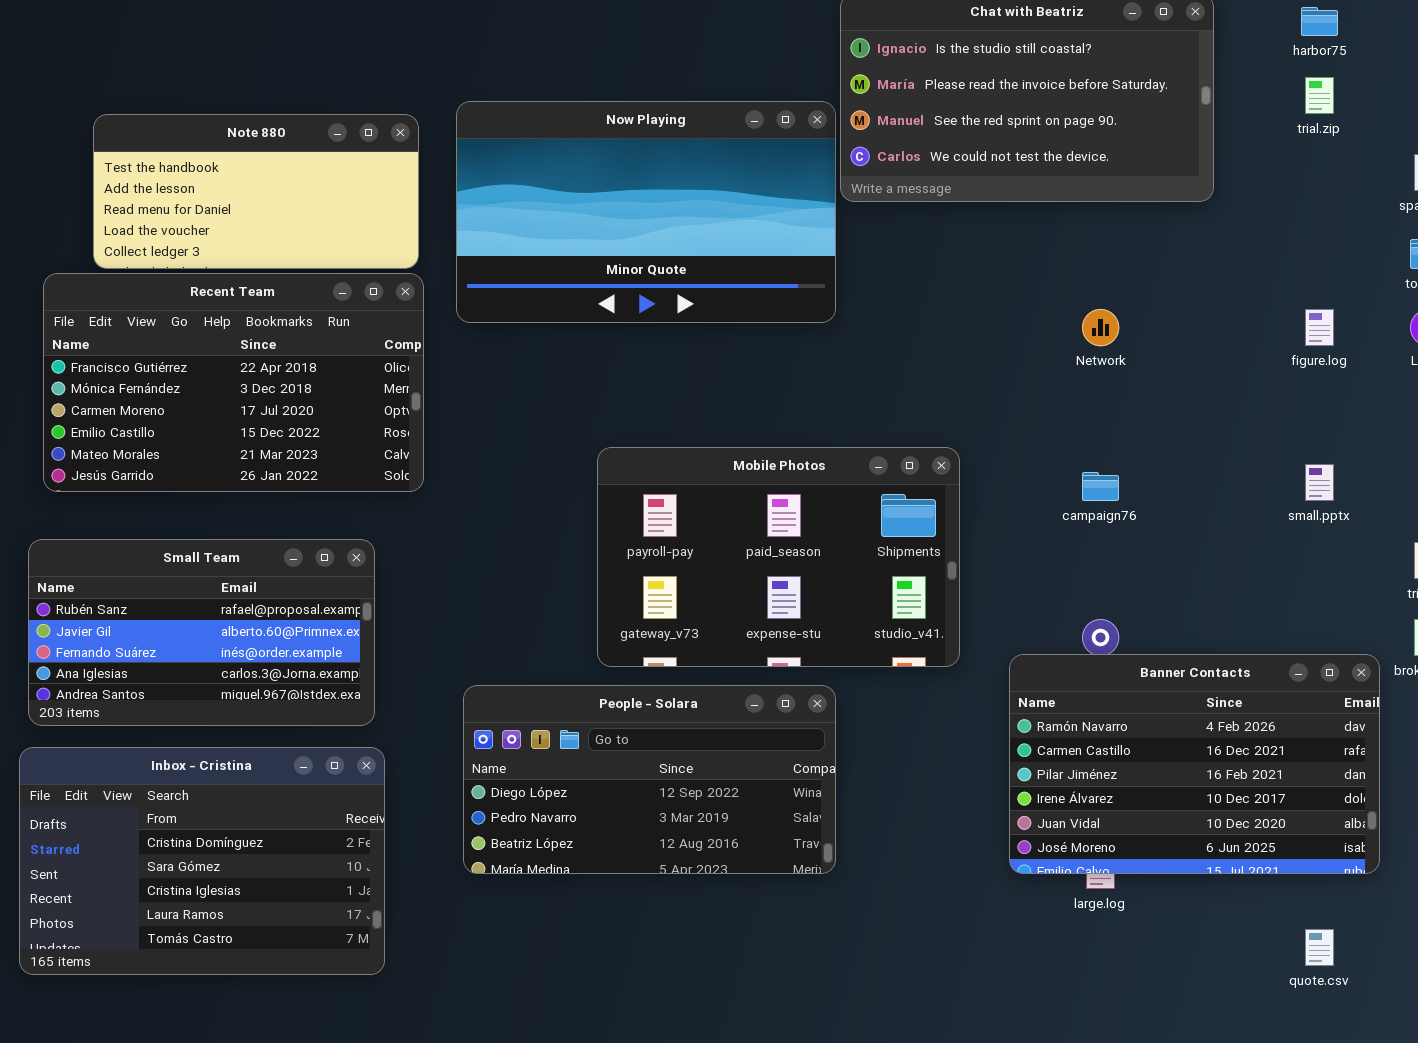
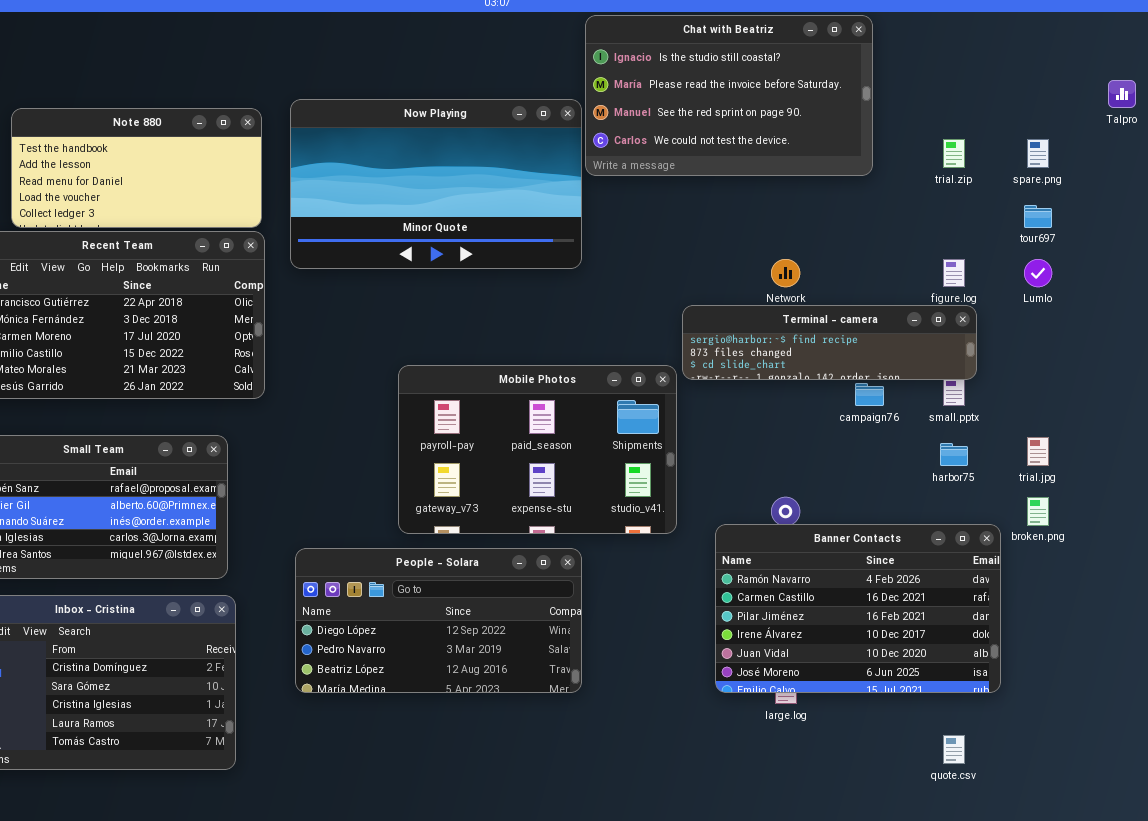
harbor75: [1301,7,1338,36] -> [940,443,968,466], moved
trial.zip: [1305,77,1334,114] -> [943,139,965,168], moved
Terminal - camera: none -> [682,305,977,380], opened
campaign76: [1082,472,1119,501] -> [855,383,884,406], moved

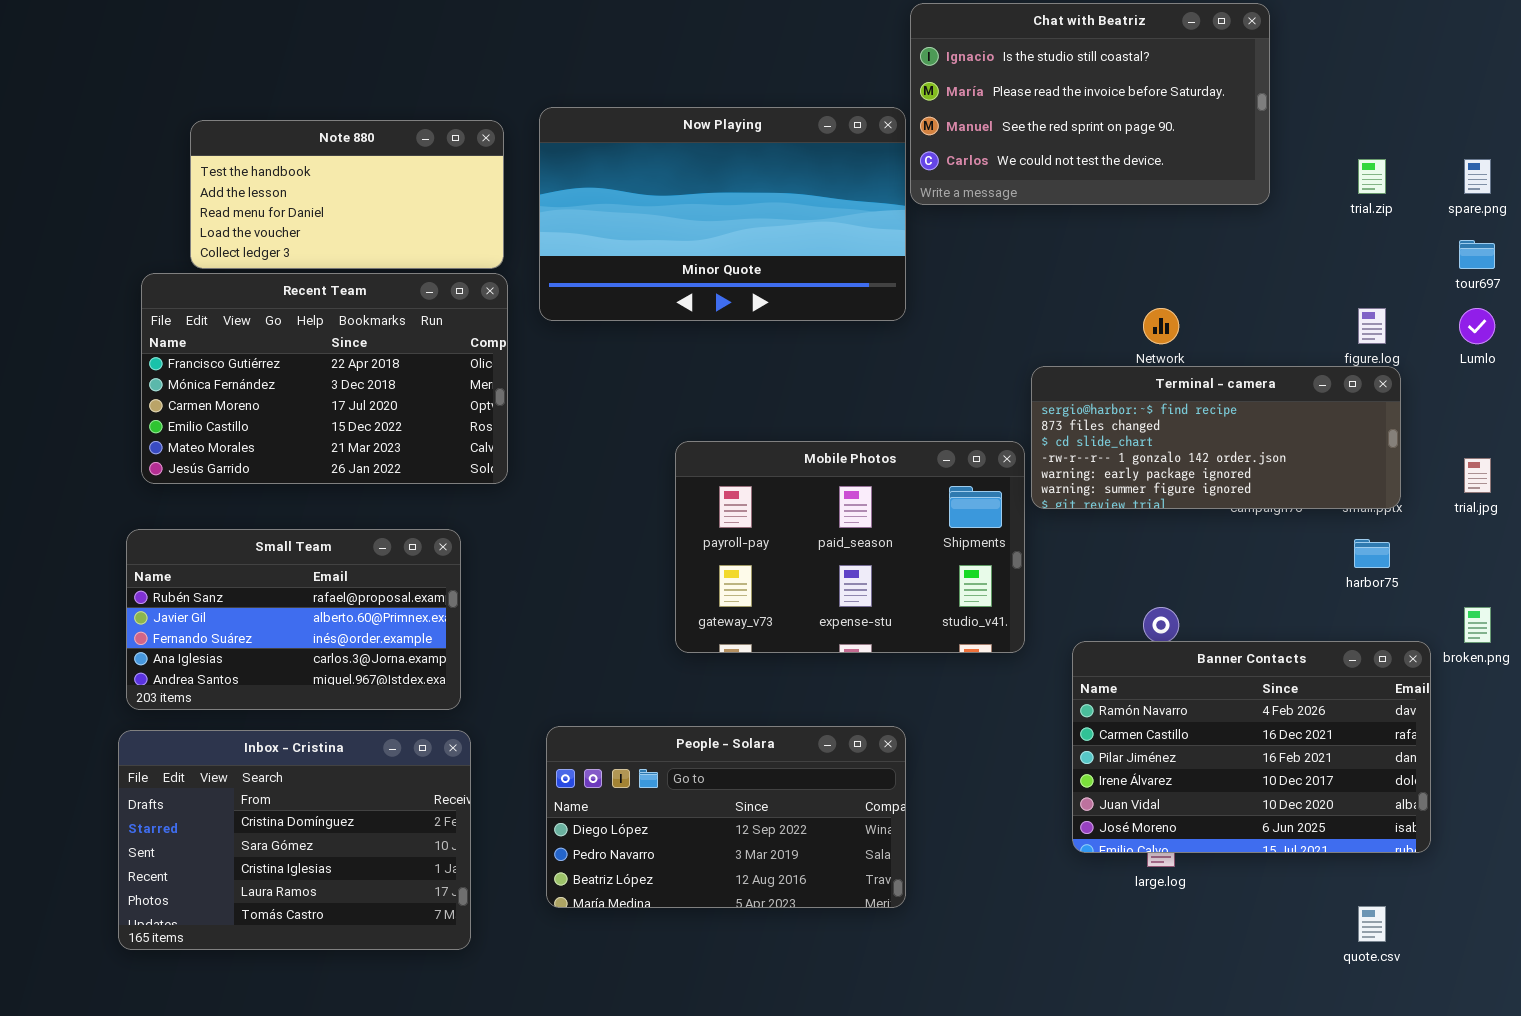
Terminal - camera: [682,305,977,380] -> [1031,366,1401,509], resized
trial.jpg: [1027,437,1049,466] -> [1464,458,1491,493], moved
People - Solara: [295,548,582,693] -> [546,726,906,908], moved

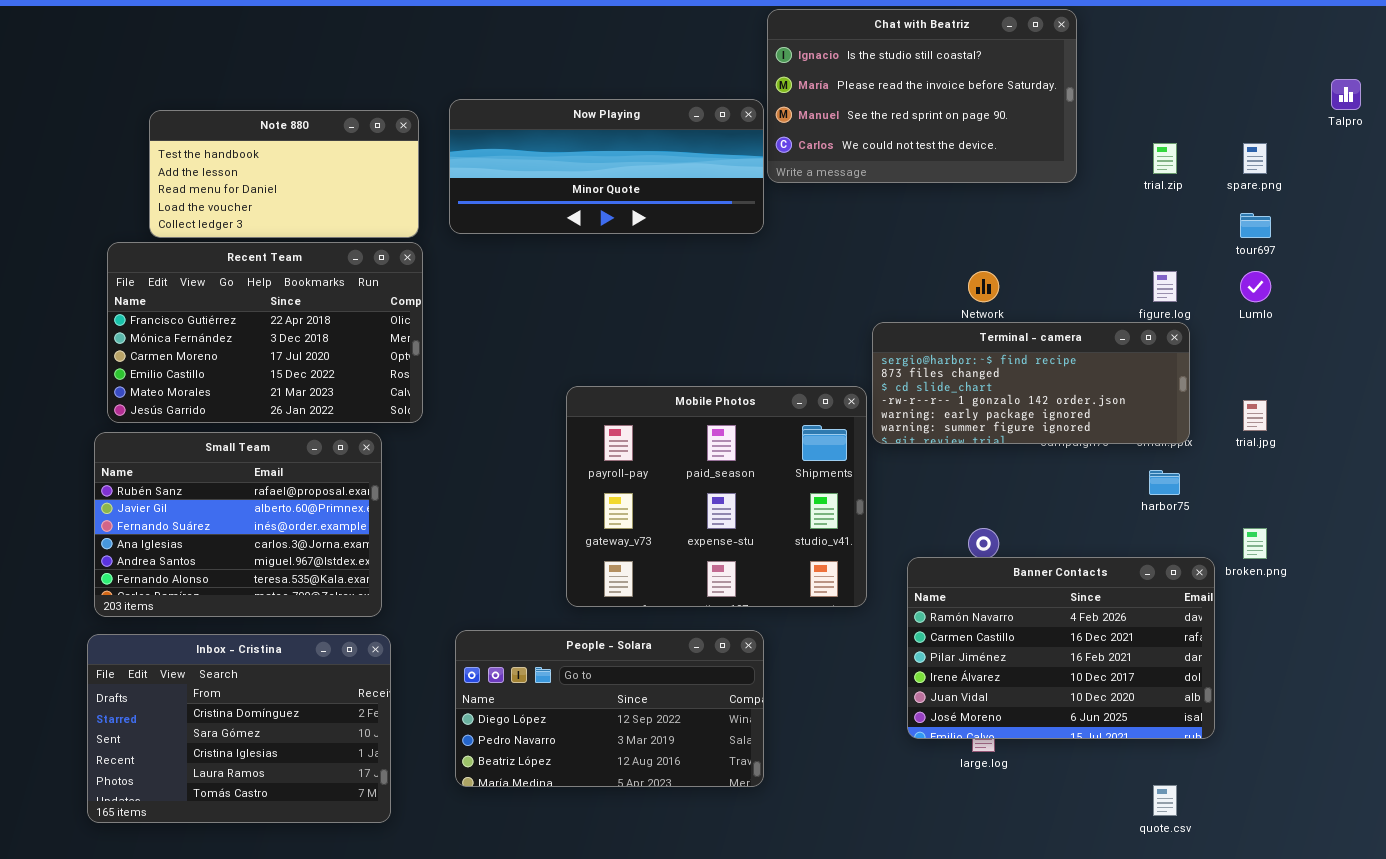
Now Playing: [539,107,906,321] -> [449,99,764,234], resized
Mobile Photos: [675,441,1025,653] -> [566,386,867,607], resized
Small Team: [126,529,461,710] -> [94,432,382,617], resized

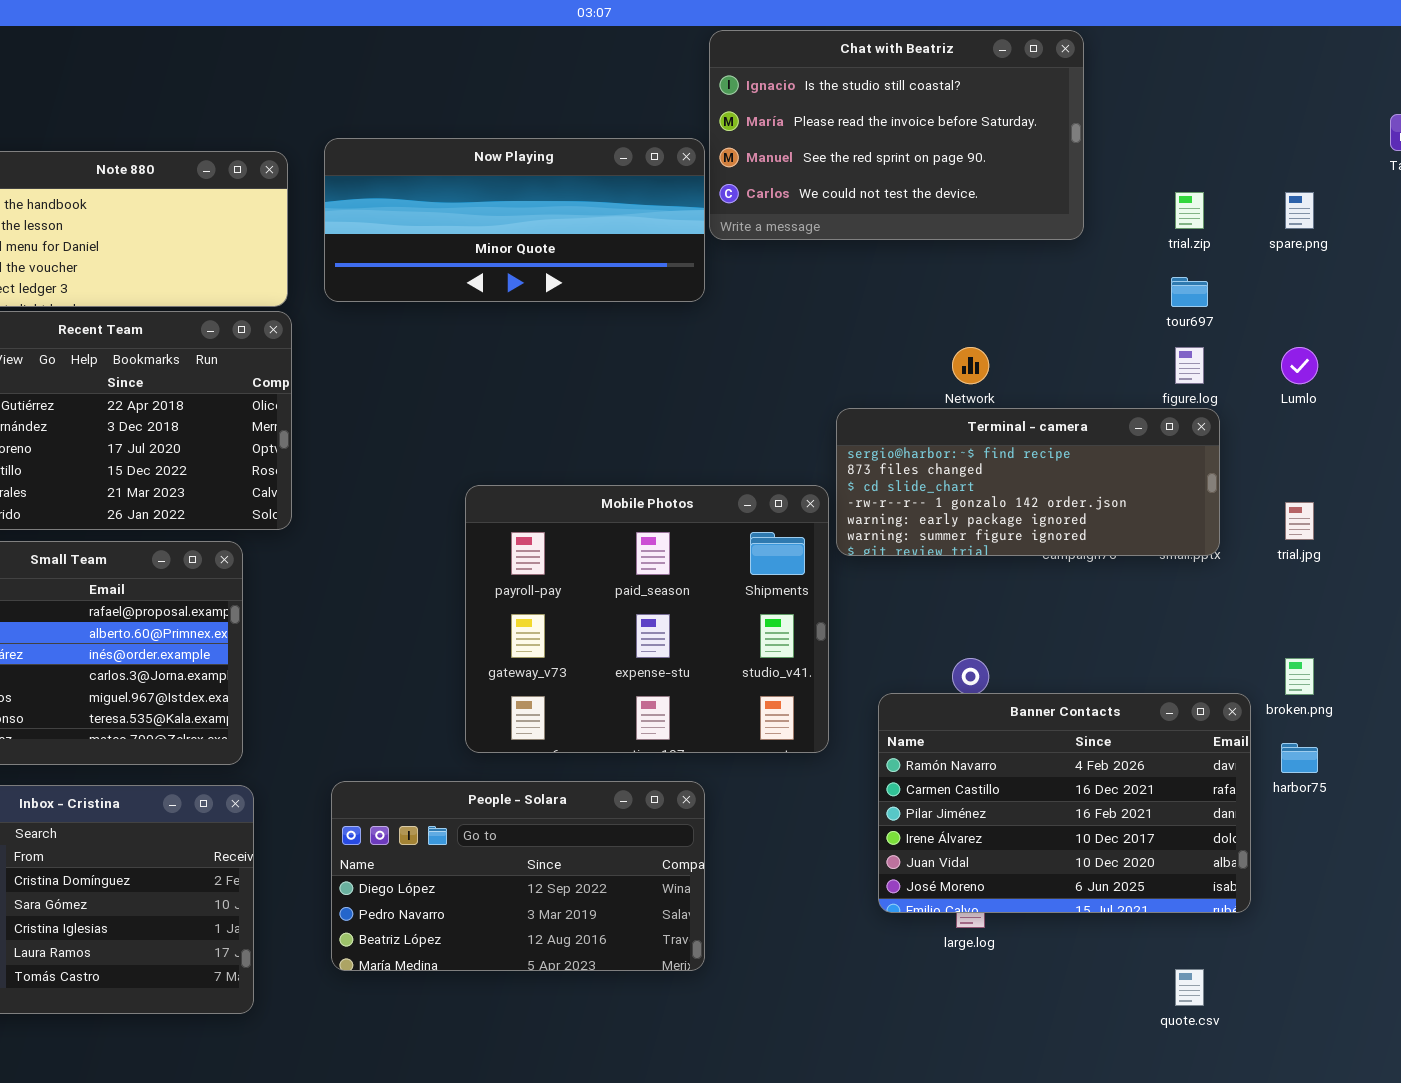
tour697: [1240,213,1271,238] -> [1171,277,1208,307], moved
harbor75: [1149,470,1180,495] -> [1281,743,1318,773], moved

